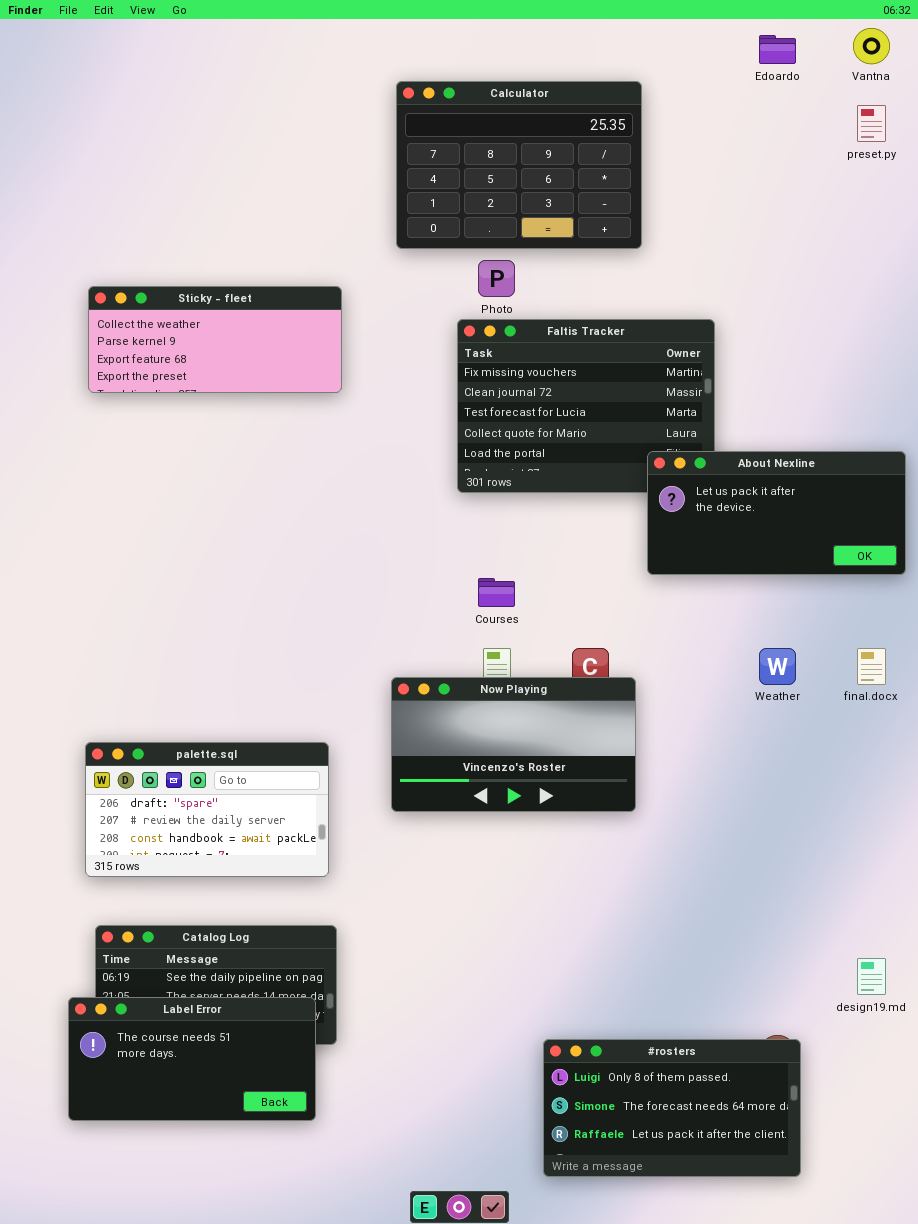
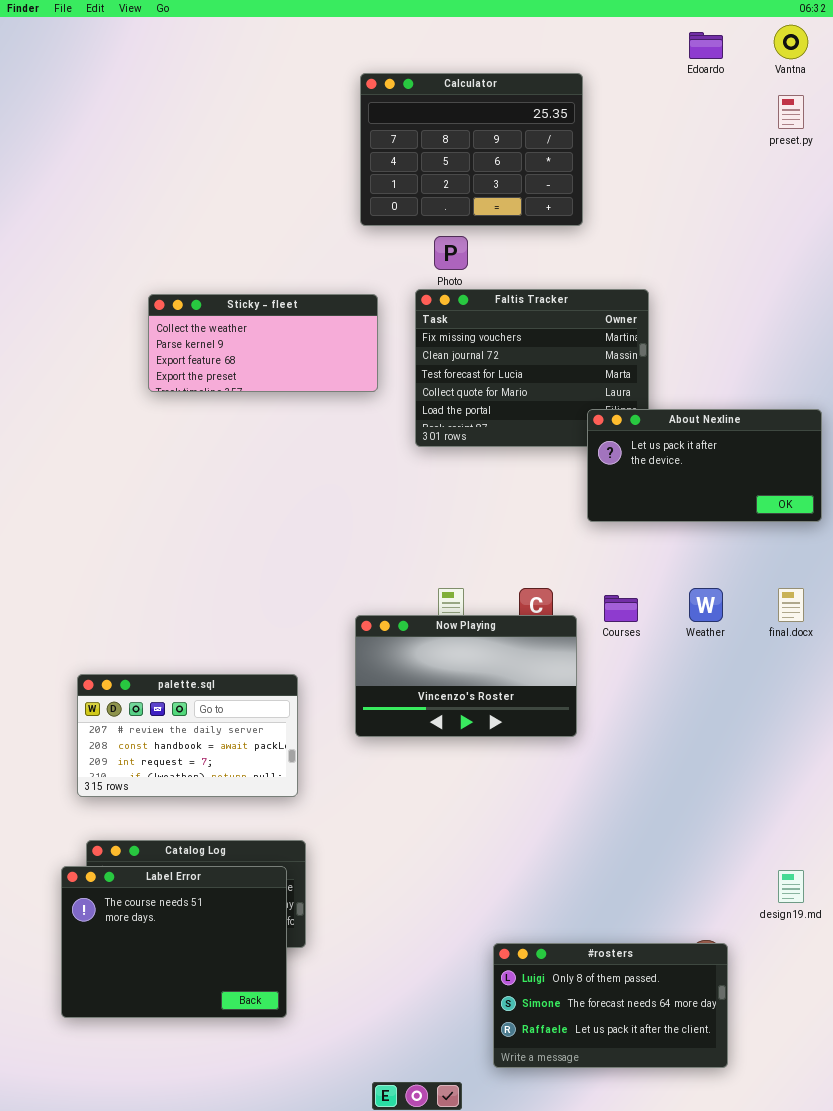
Sticky - fleet: [88,286,342,393] -> [148,294,378,392], moved
Courses: [478,578,515,607] -> [604,595,638,622], moved
palette.sql: [85,742,329,877] -> [77,674,298,797], scrolled down 1 row
Label Error: [68,997,316,1121] -> [61,866,287,1018], resized

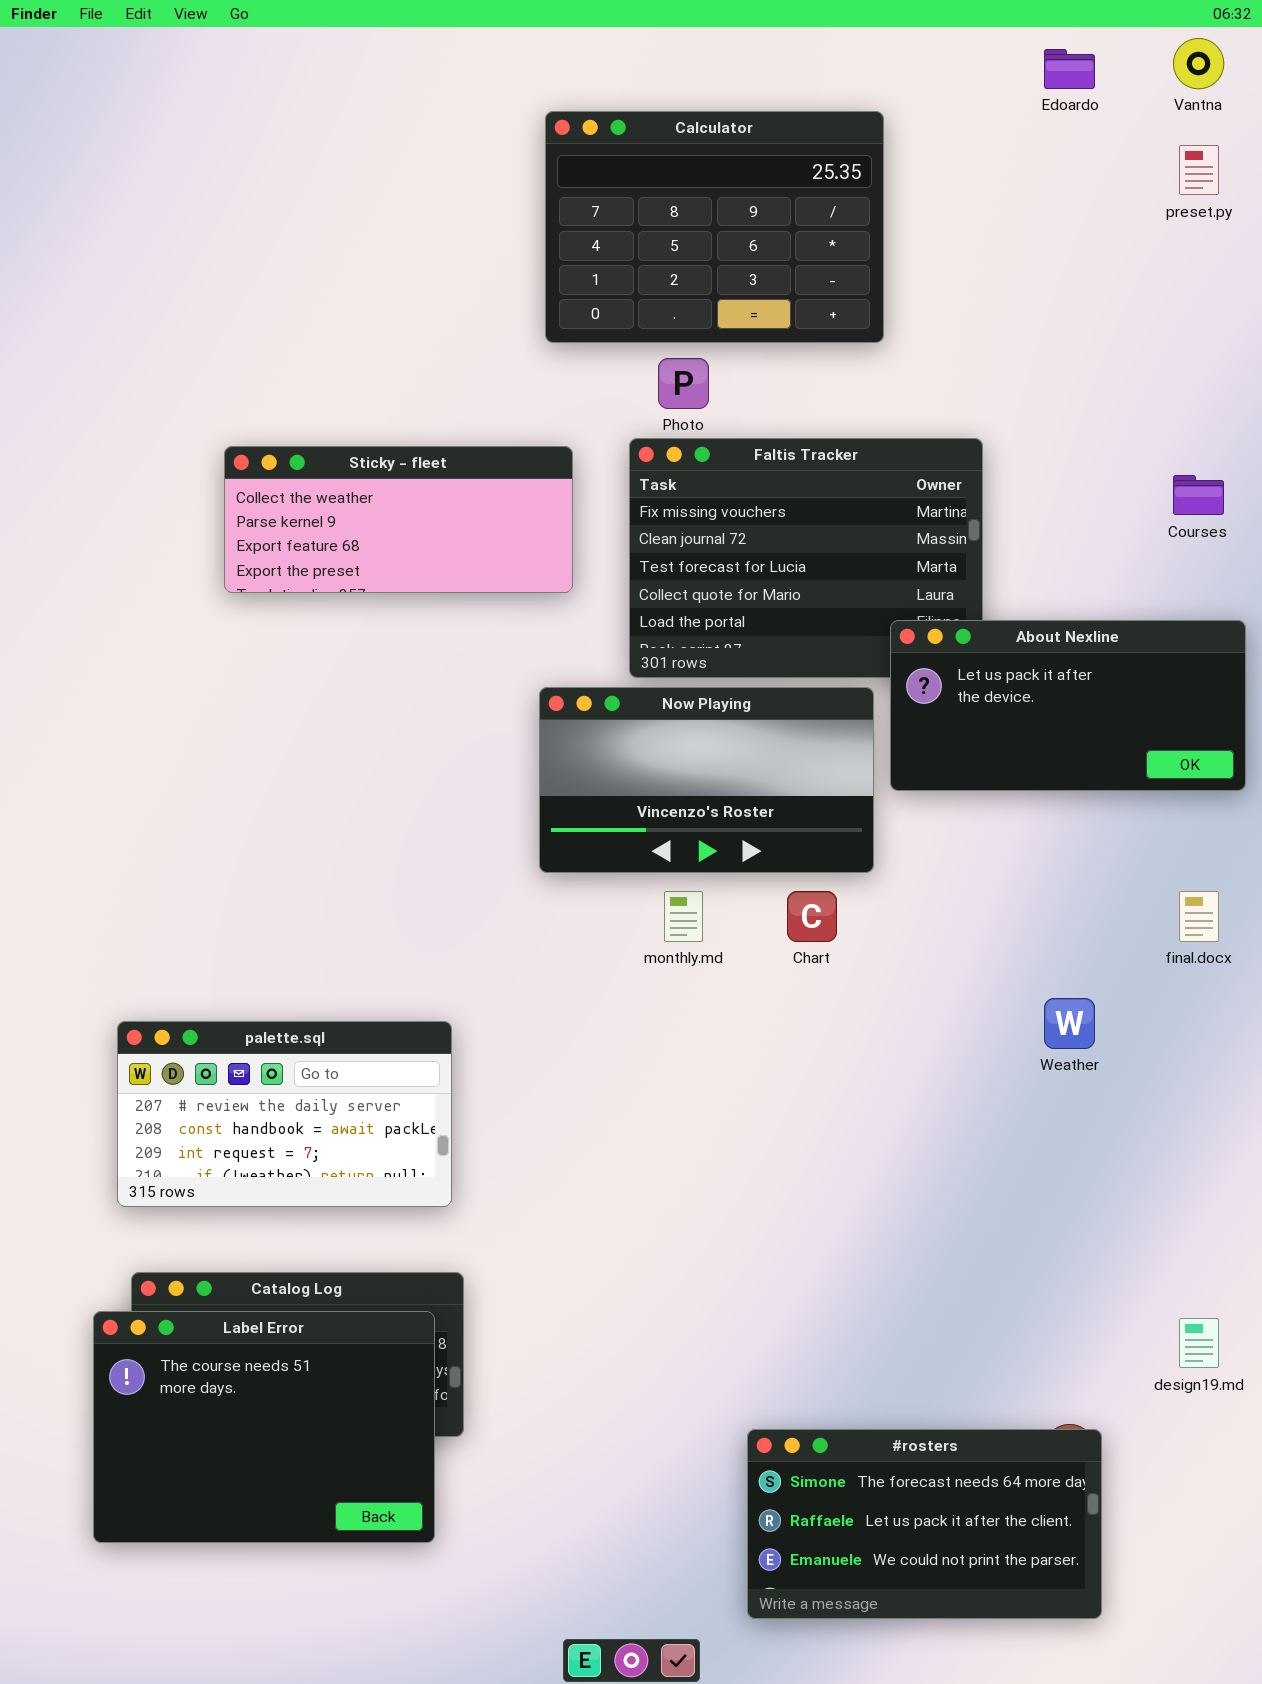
Weather: [689,588,723,622] -> [1044,998,1095,1049], moved
Courses: [604,595,638,622] -> [1173,475,1224,515], moved
Now Playing: [355,615,577,737] -> [539,687,874,873], moved
#rosters: [493,943,728,1068] -> [747,1429,1102,1619], scrolled down 1 row

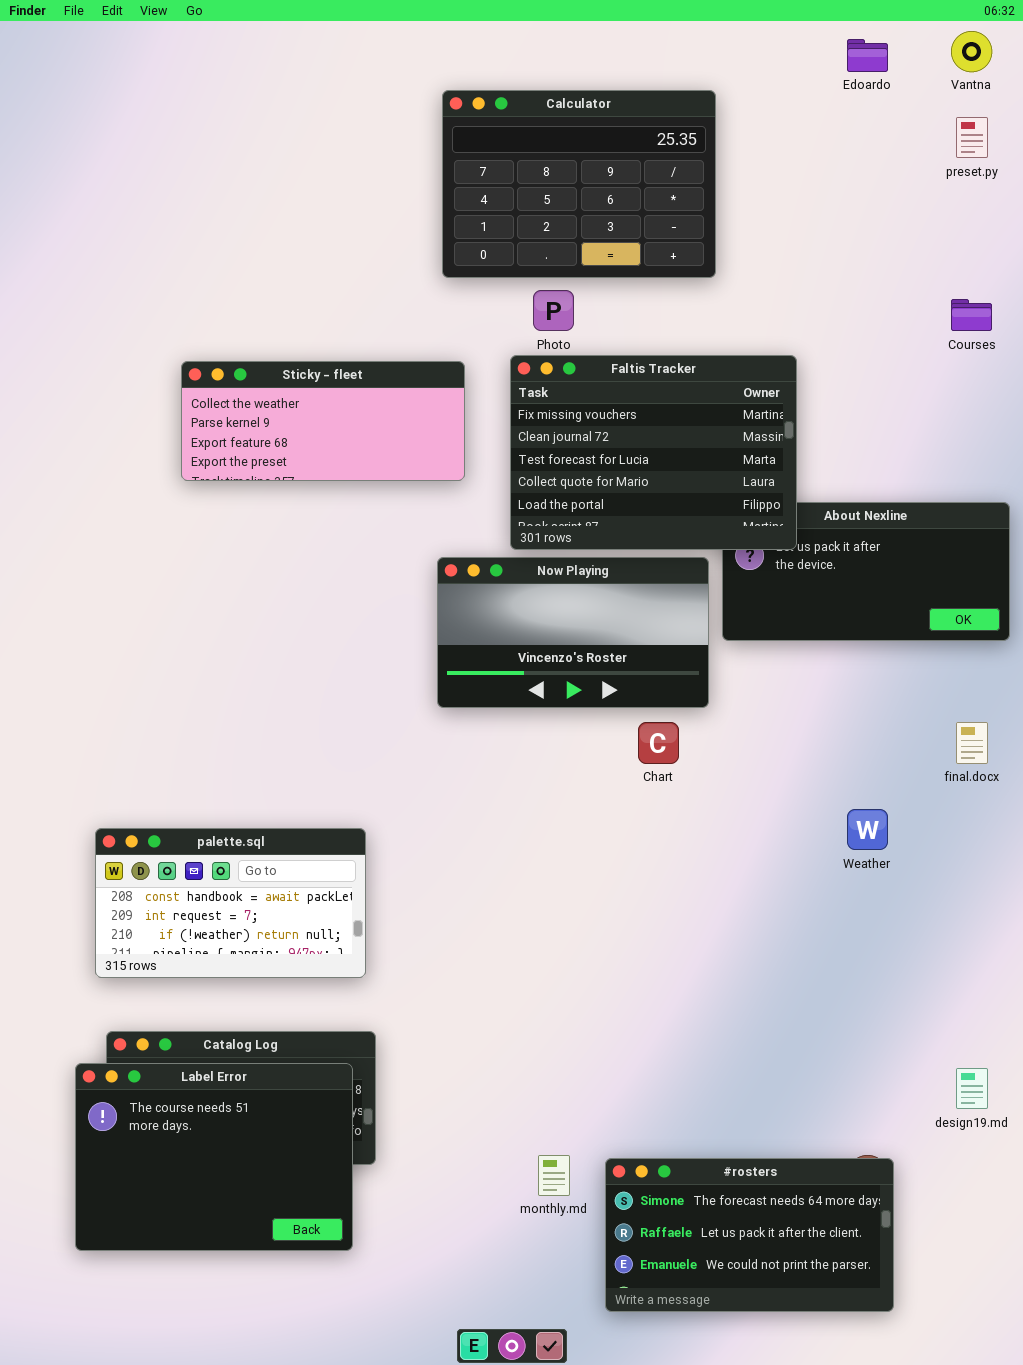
Faltis Tracker: [629,438,983,678] -> [510,355,797,550], raised
Courses: [1173,475,1224,515] -> [951,299,992,331], moved
monthly.md: [664,891,703,942] -> [538,1155,570,1196], moved
palette.sql: [117,1021,452,1207] -> [95,828,366,978], scrolled down 1 row

